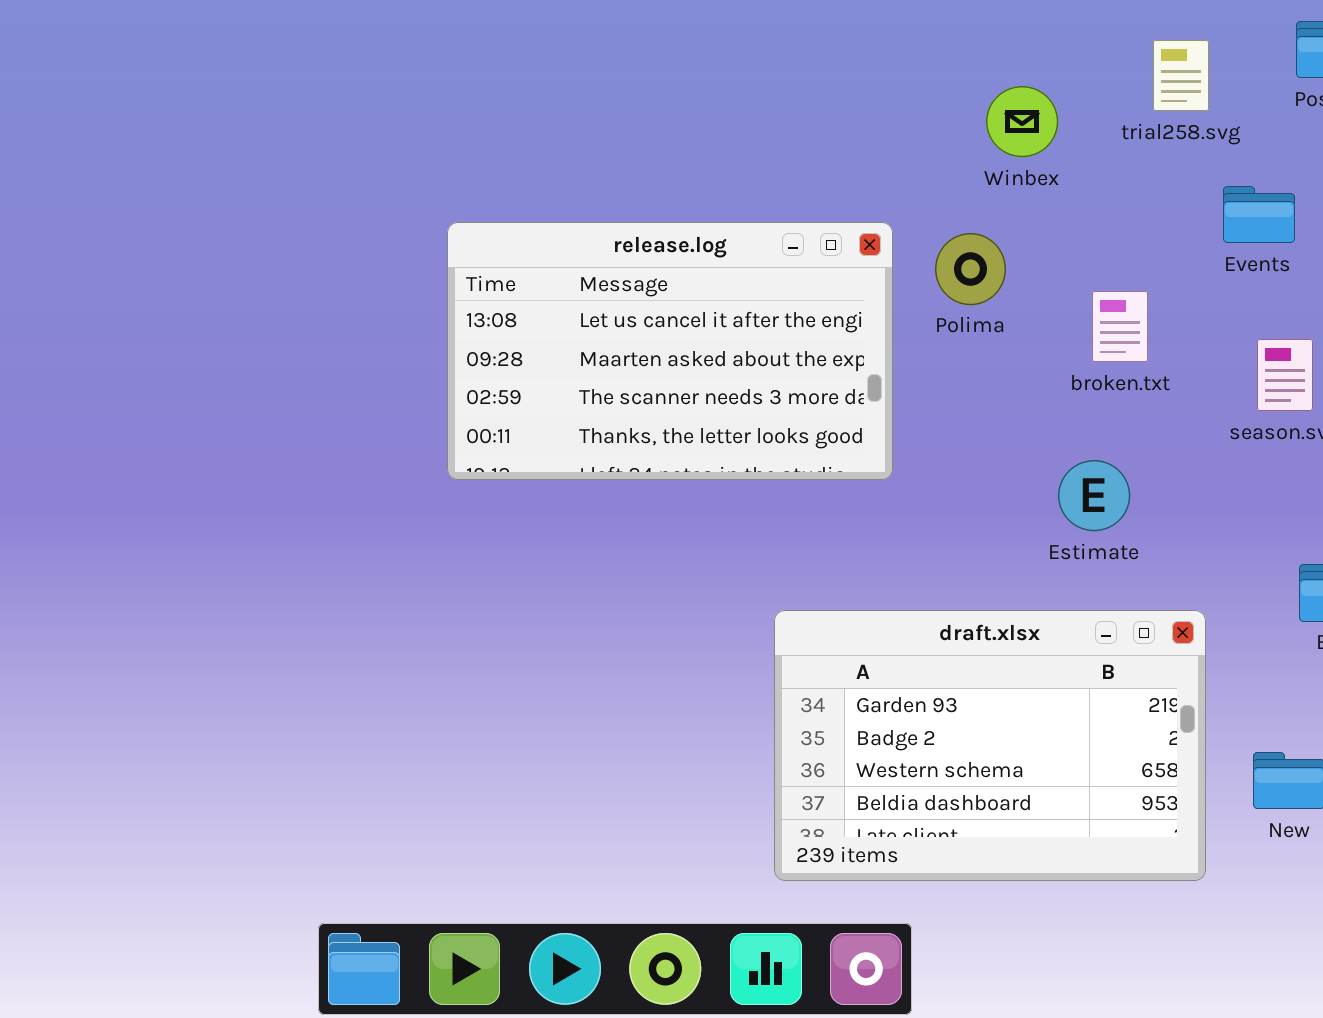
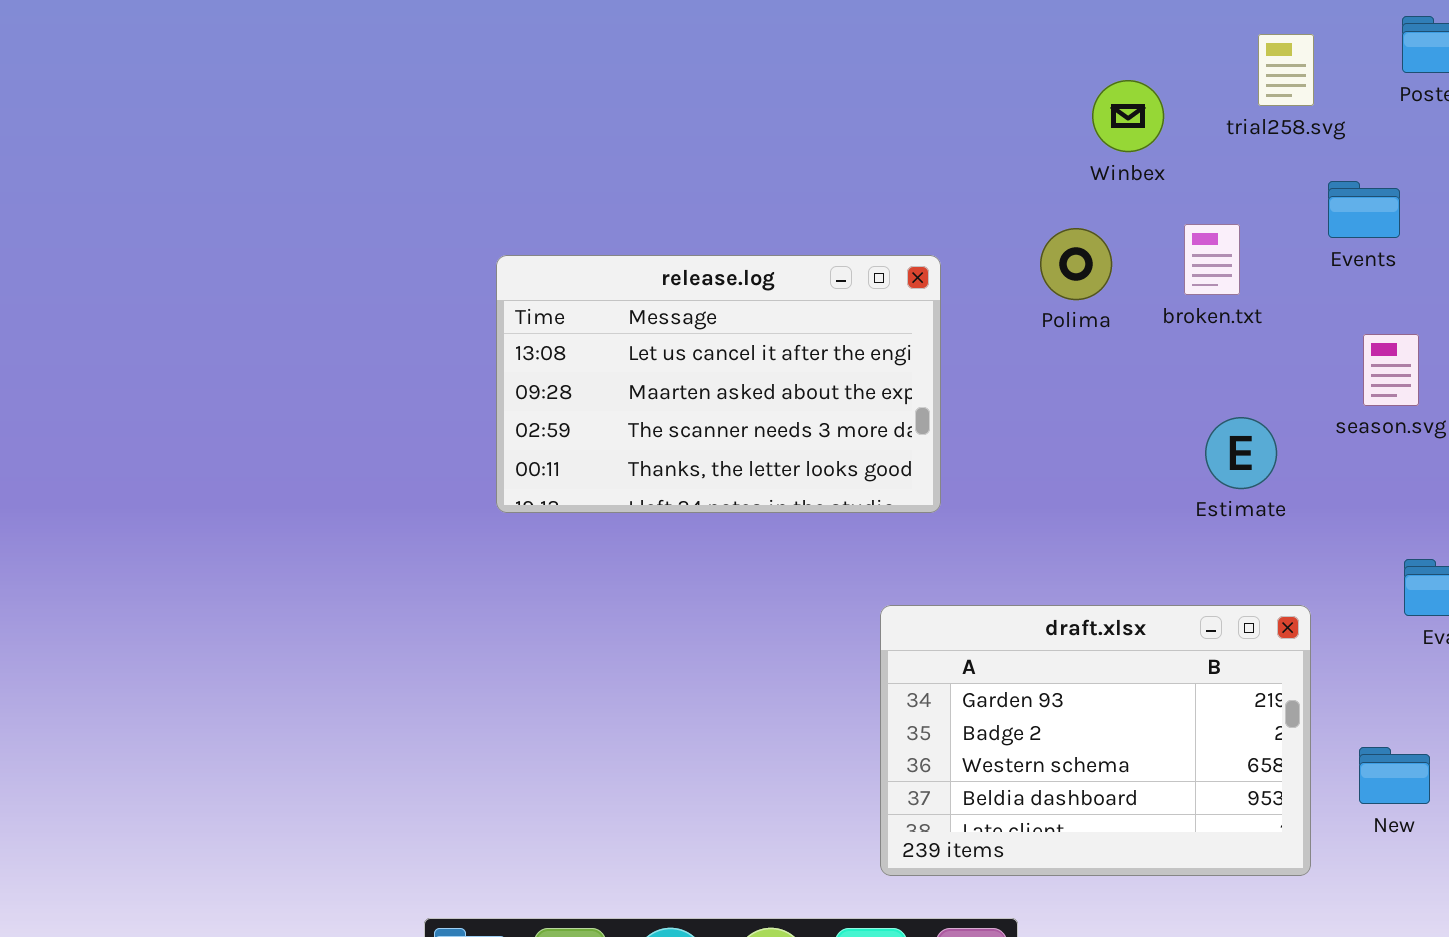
release.log: [447,222,893,480] -> [496,255,941,513], moved
broken.txt: [1092,291,1148,362] -> [1184,224,1240,295], moved
Estimate: [1058,460,1130,531] -> [1205,417,1277,489], moved

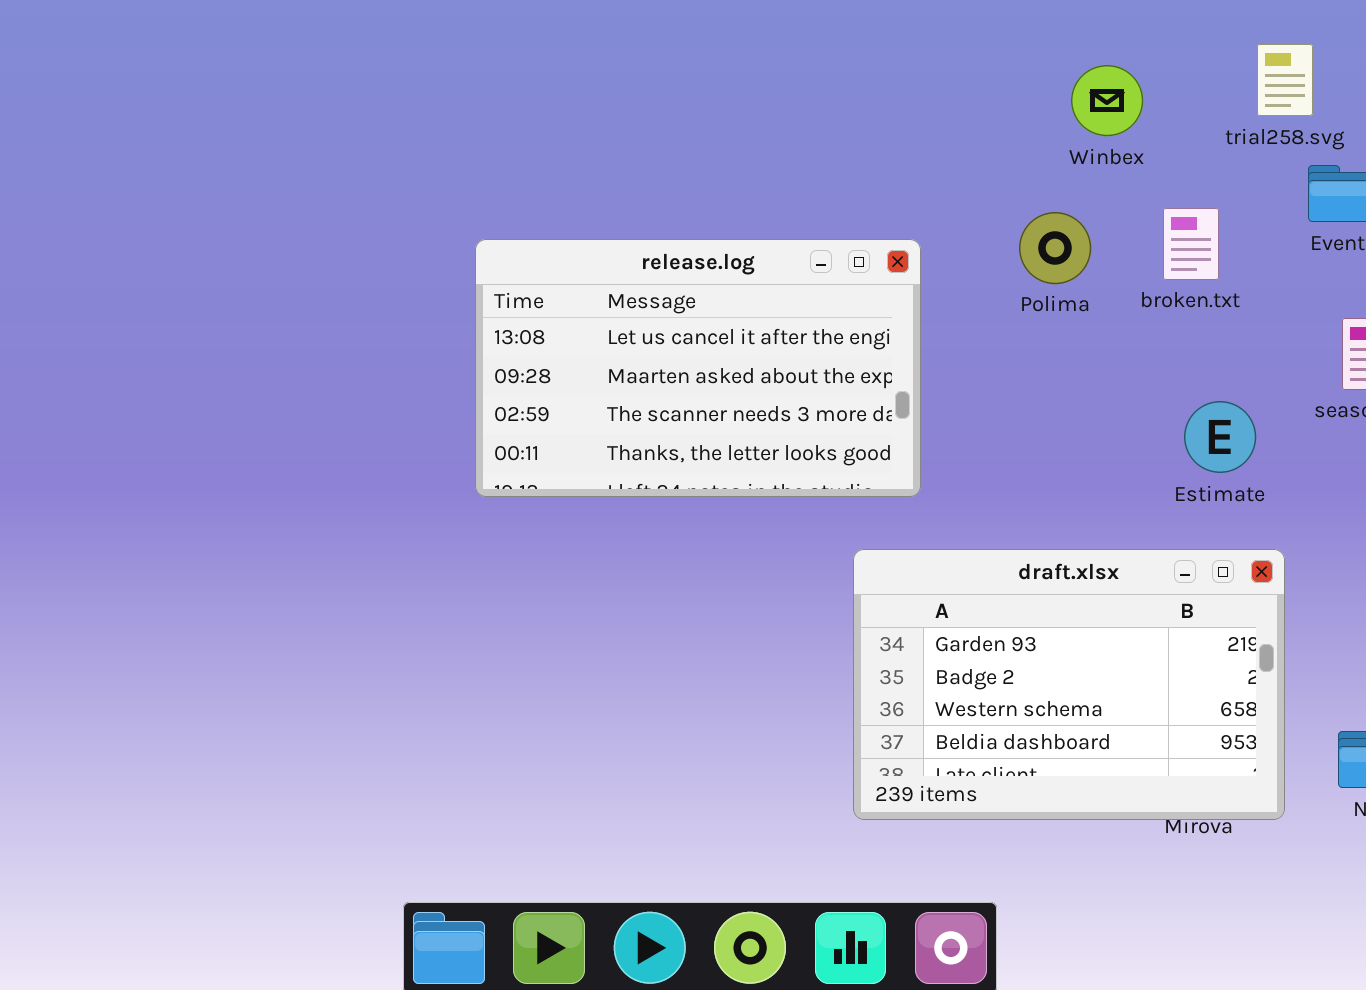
trial258.svg: [1258,34,1314,106] -> [1257,44,1313,116], moved
draft.xlsx: [880,605,1311,876] -> [853,549,1285,820], moved

